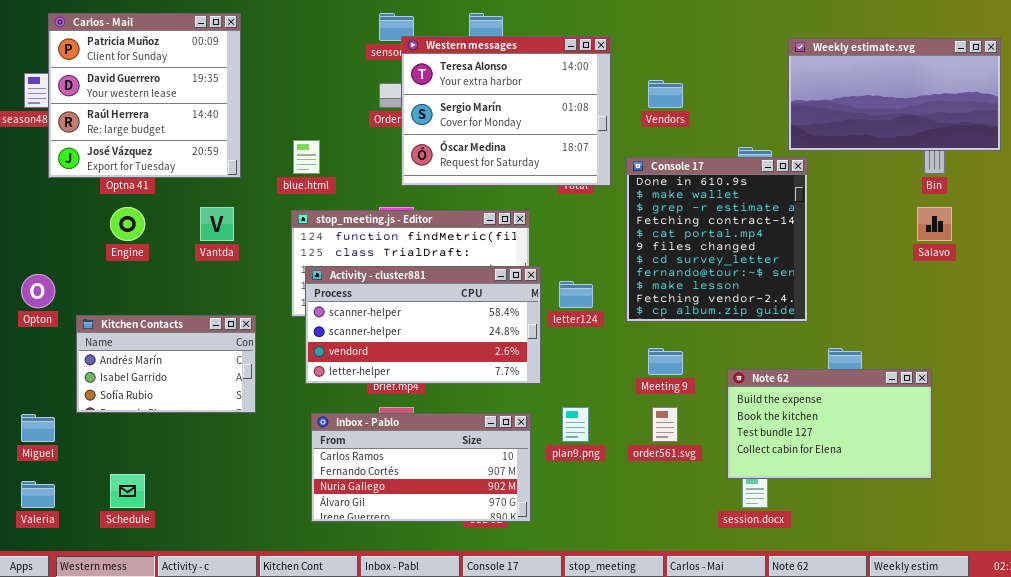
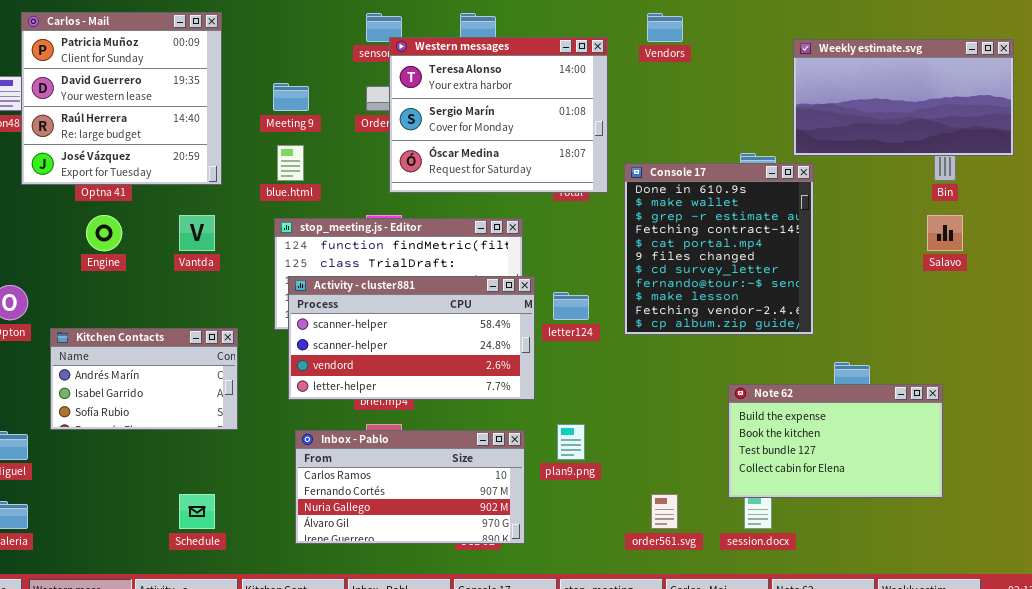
Vendors: [648,80,683,108] -> [647,13,683,42], moved
Meeting 9: [648,348,683,375] -> [273,83,309,111], moved
order561.svg: [652,407,678,442] -> [651,494,678,529], moved
Schedule: [110,474,145,508] -> [179,494,215,529], moved

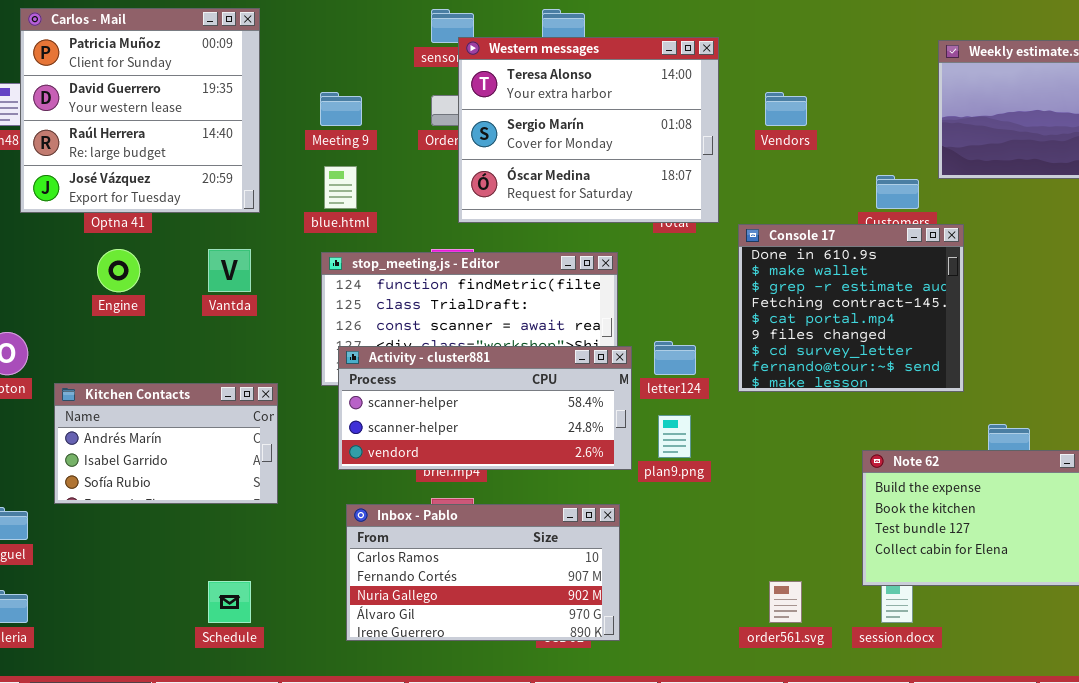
Vendors: [647,13,683,42] -> [765,92,807,126], moved
Console 17: [624,163,814,335] -> [738,224,964,392], resized
Activity - cluster881: [288,276,535,400] -> [338,346,632,470], resized
plan9.png: [557,424,585,460] -> [658,415,691,458], moved

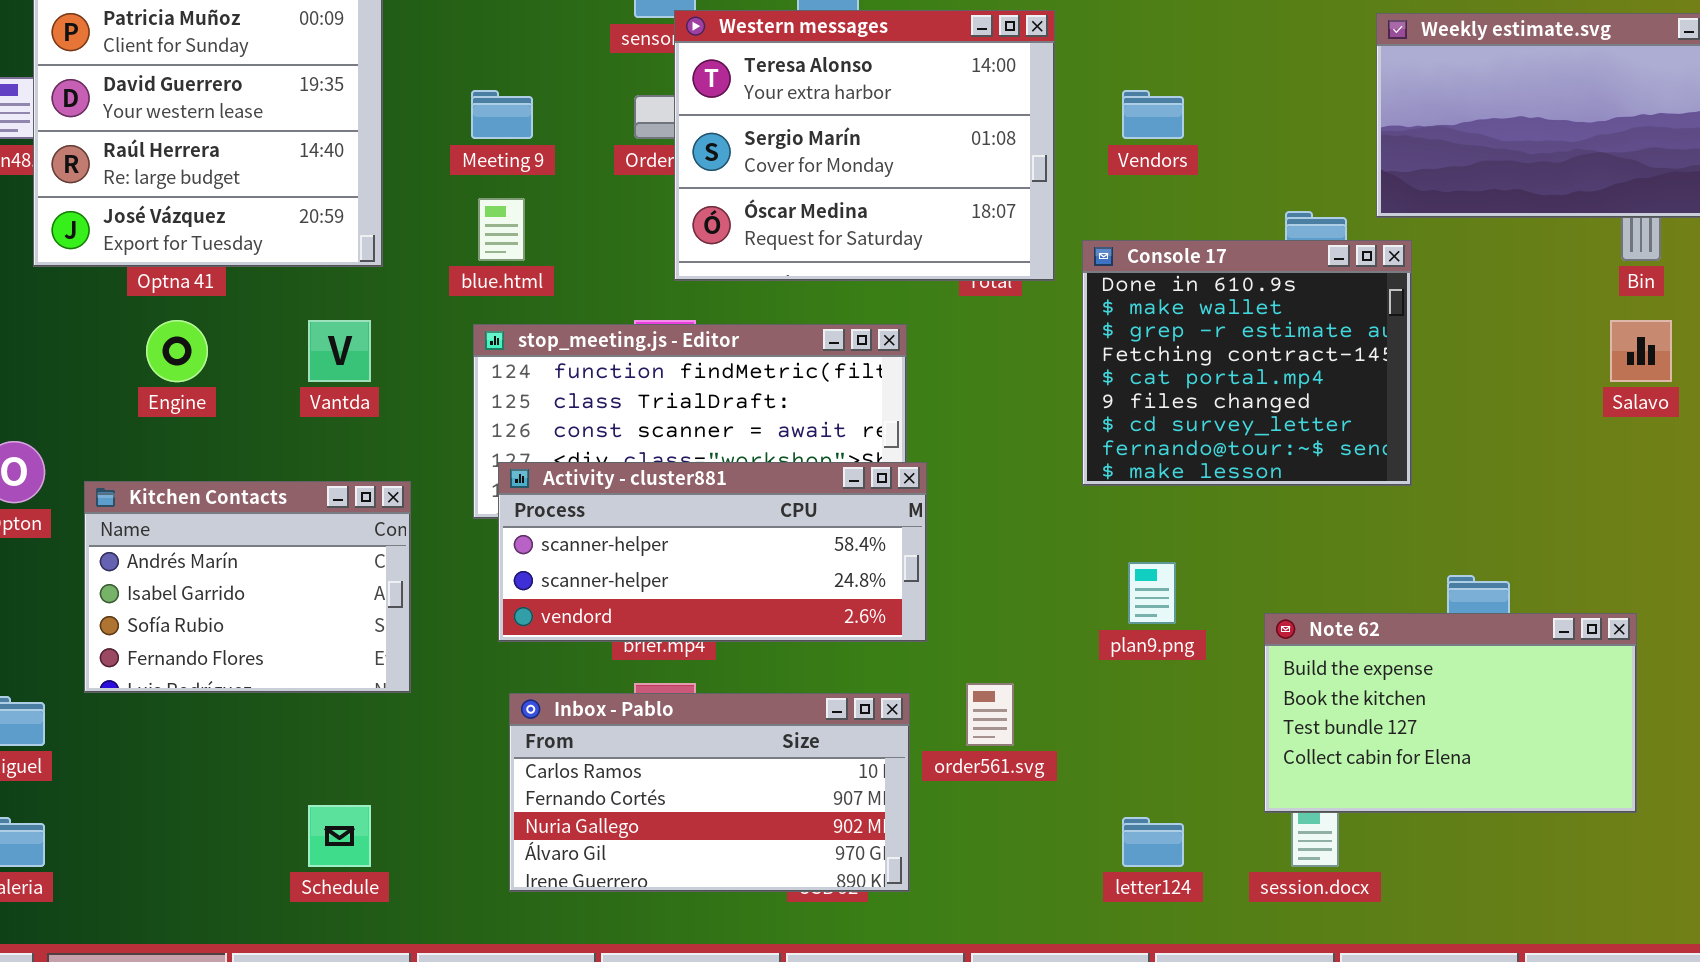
Console 17: [738,224,964,392] -> [1082,240,1412,486], moved
letter124: [654,341,696,375] -> [1122,817,1184,867], moved
Kitchen Contacts: [54,383,278,504] -> [84,481,411,693], resized
plan9.png: [658,415,691,458] -> [1128,562,1176,624], moved
order561.svg: [769,581,802,623] -> [966,683,1014,746], moved

